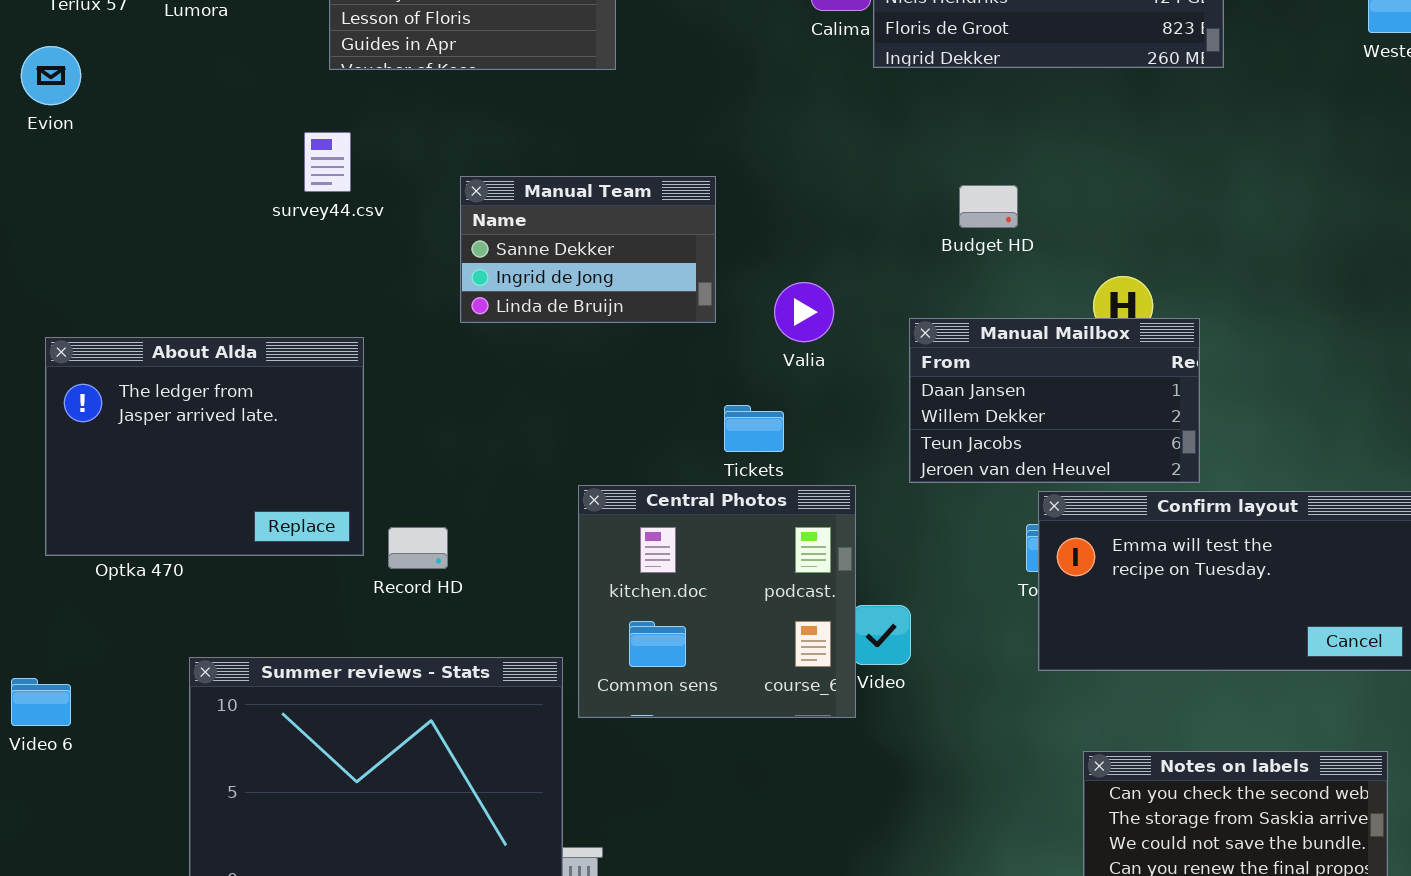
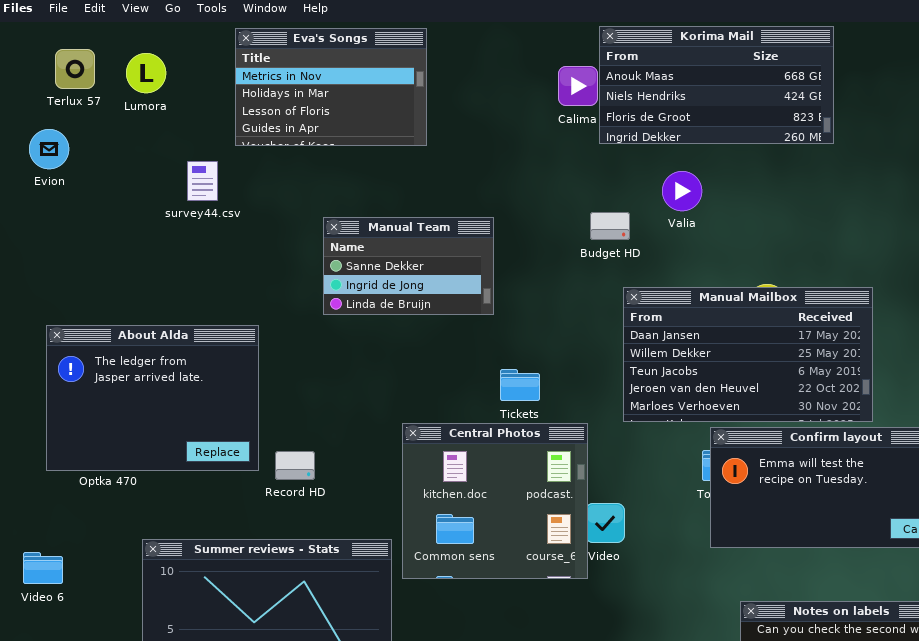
survey44.csv: [304,132,351,192] -> [187,161,218,201], moved
Budget HD: [959,185,1018,228] -> [590,212,630,240], moved
Valia: [774,282,834,342] -> [662,171,702,211], moved
Manual Mailbox: [909,318,1200,483] -> [623,287,873,422], resized

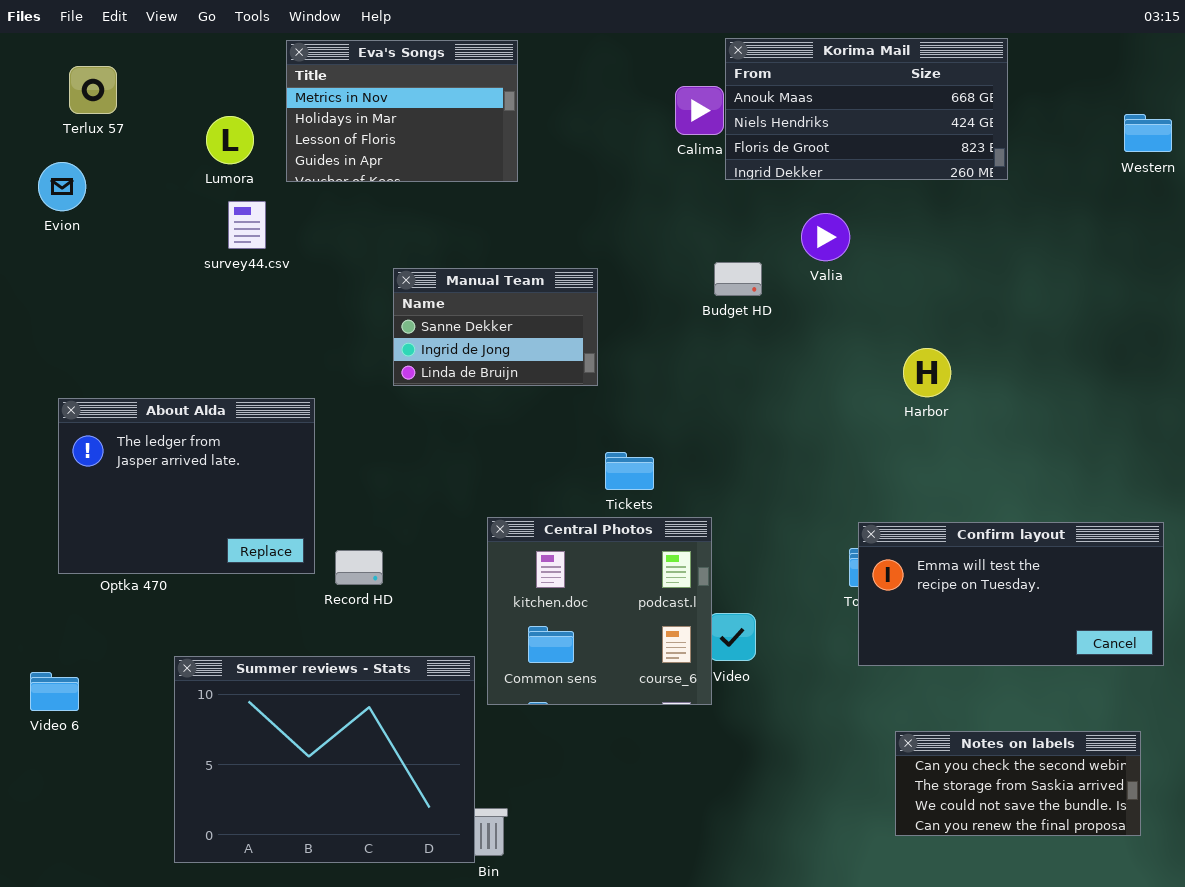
Lumora: [126,53,166,93] -> [206,116,254,164], moved
Manual Mailbox: [623,287,873,422] -> none, closed

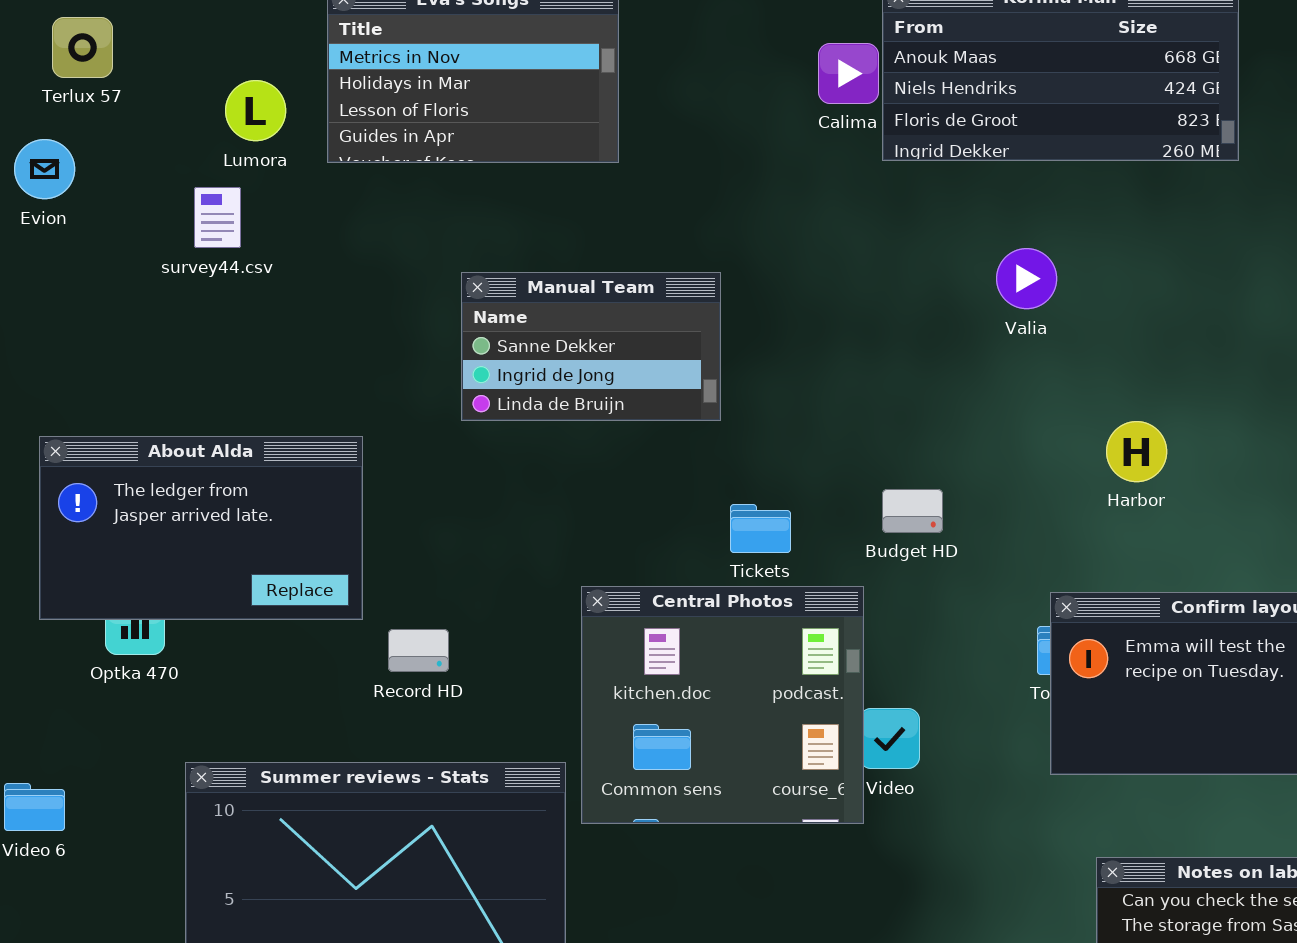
survey44.csv: [228,201,266,249] -> [194,187,241,248], moved
Valia: [801,213,850,261] -> [996,248,1057,309], moved
Budget HD: [714,262,762,296] -> [882,489,943,533], moved
Harbor: [903,348,951,397] -> [1106,421,1167,482], moved
About Alda: [58,398,315,574] -> [39,436,363,620], resized

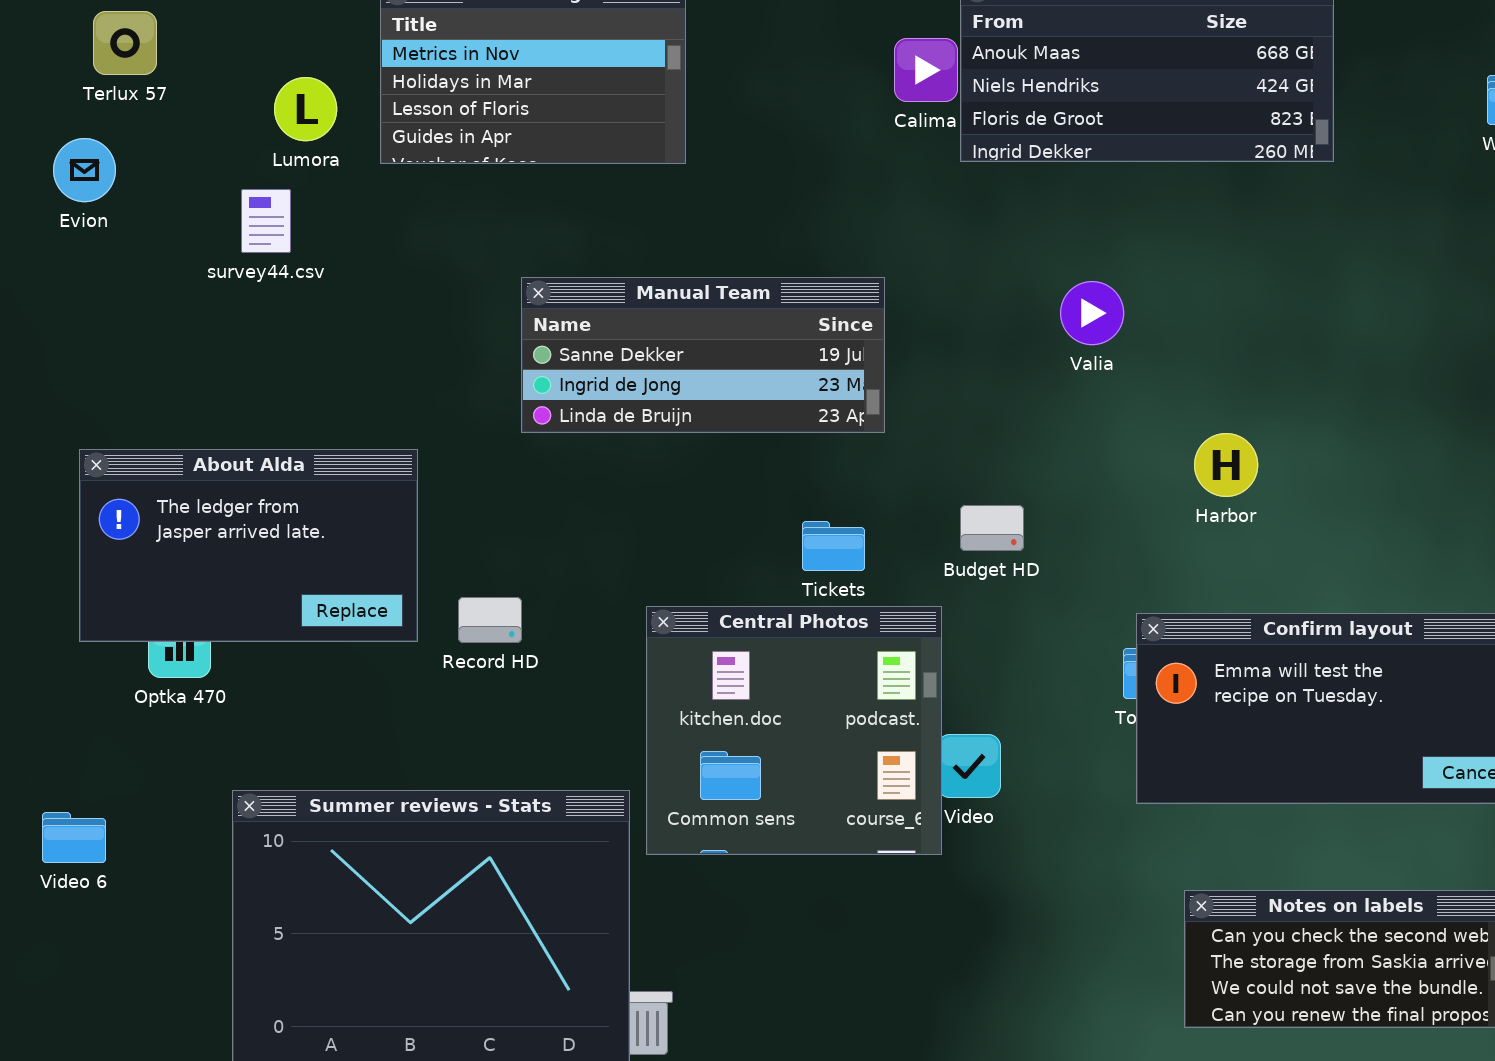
Valia: [996,248,1057,309] -> [1060,281,1124,345], moved
Manual Team: [461,272,721,421] -> [521,277,885,433], resized
Record HD: [388,629,449,672] -> [458,597,522,643], moved

